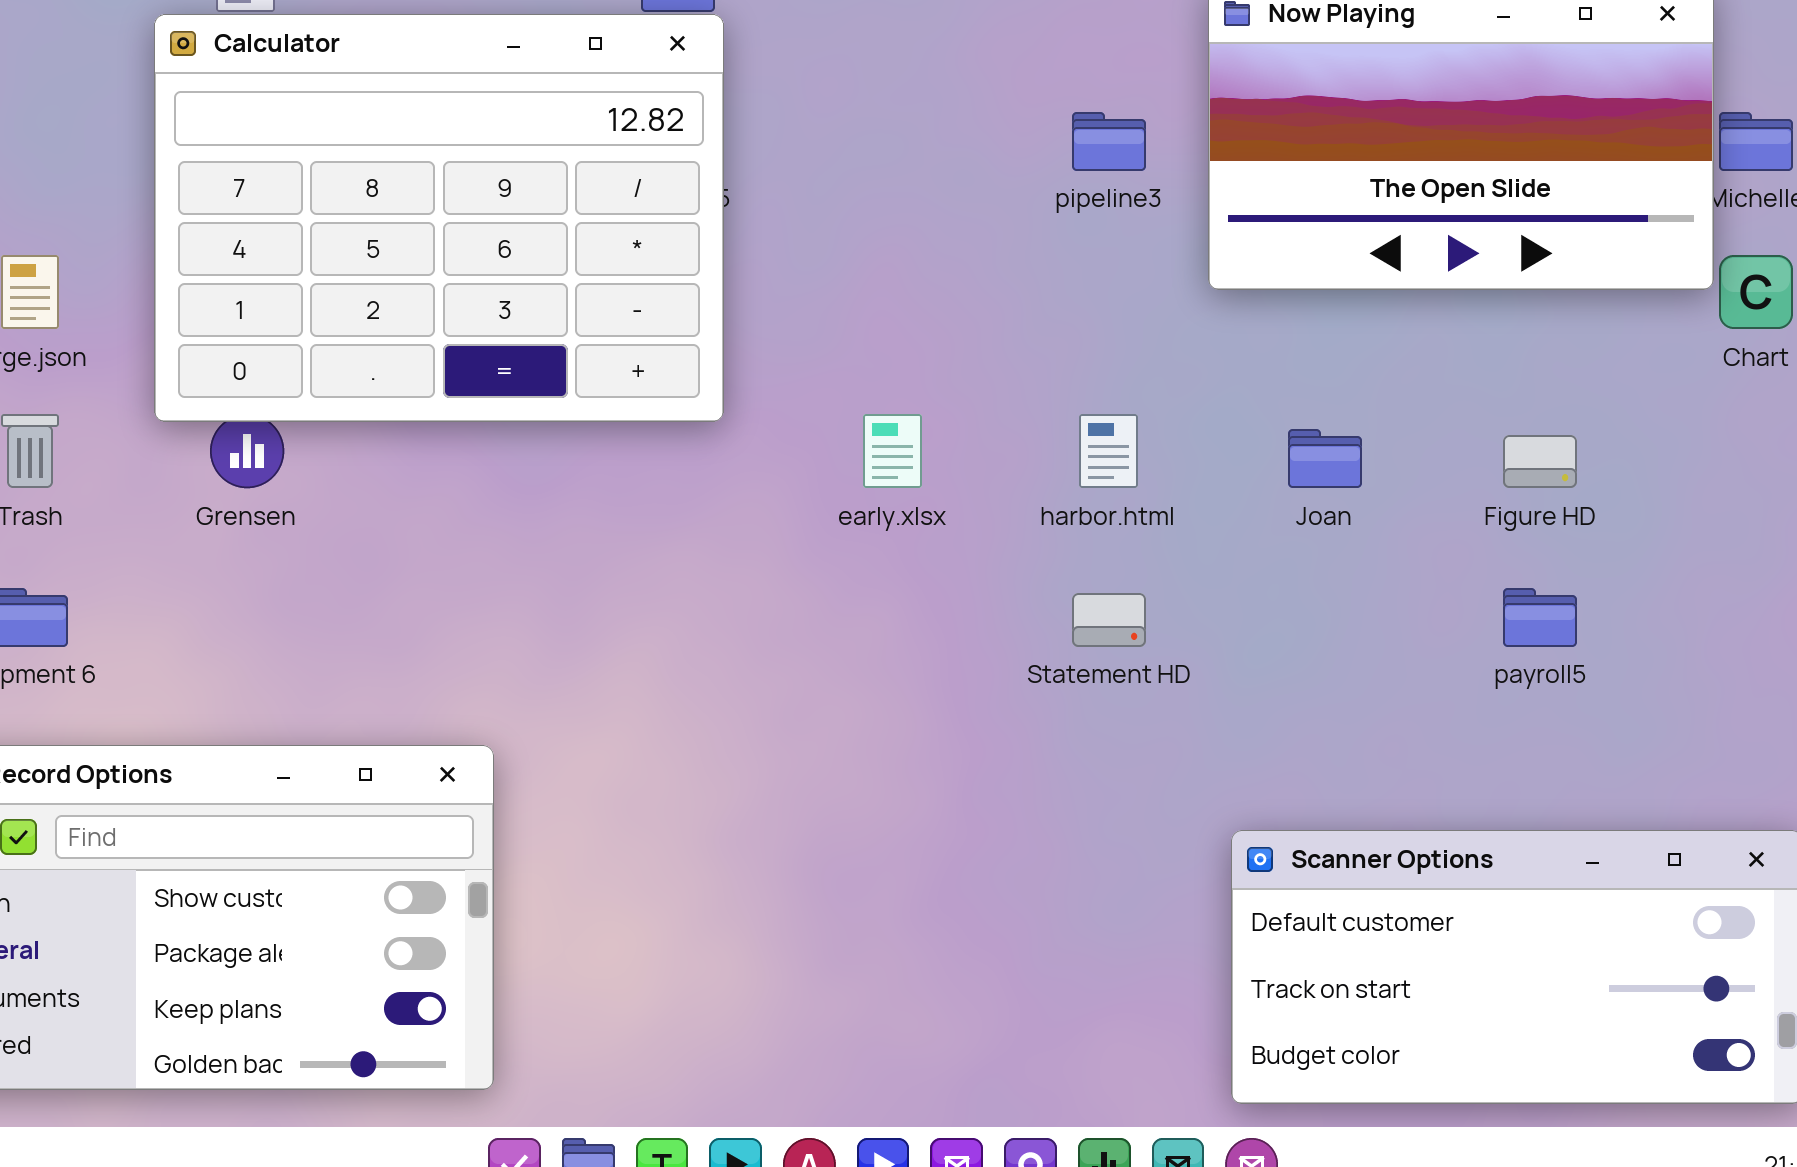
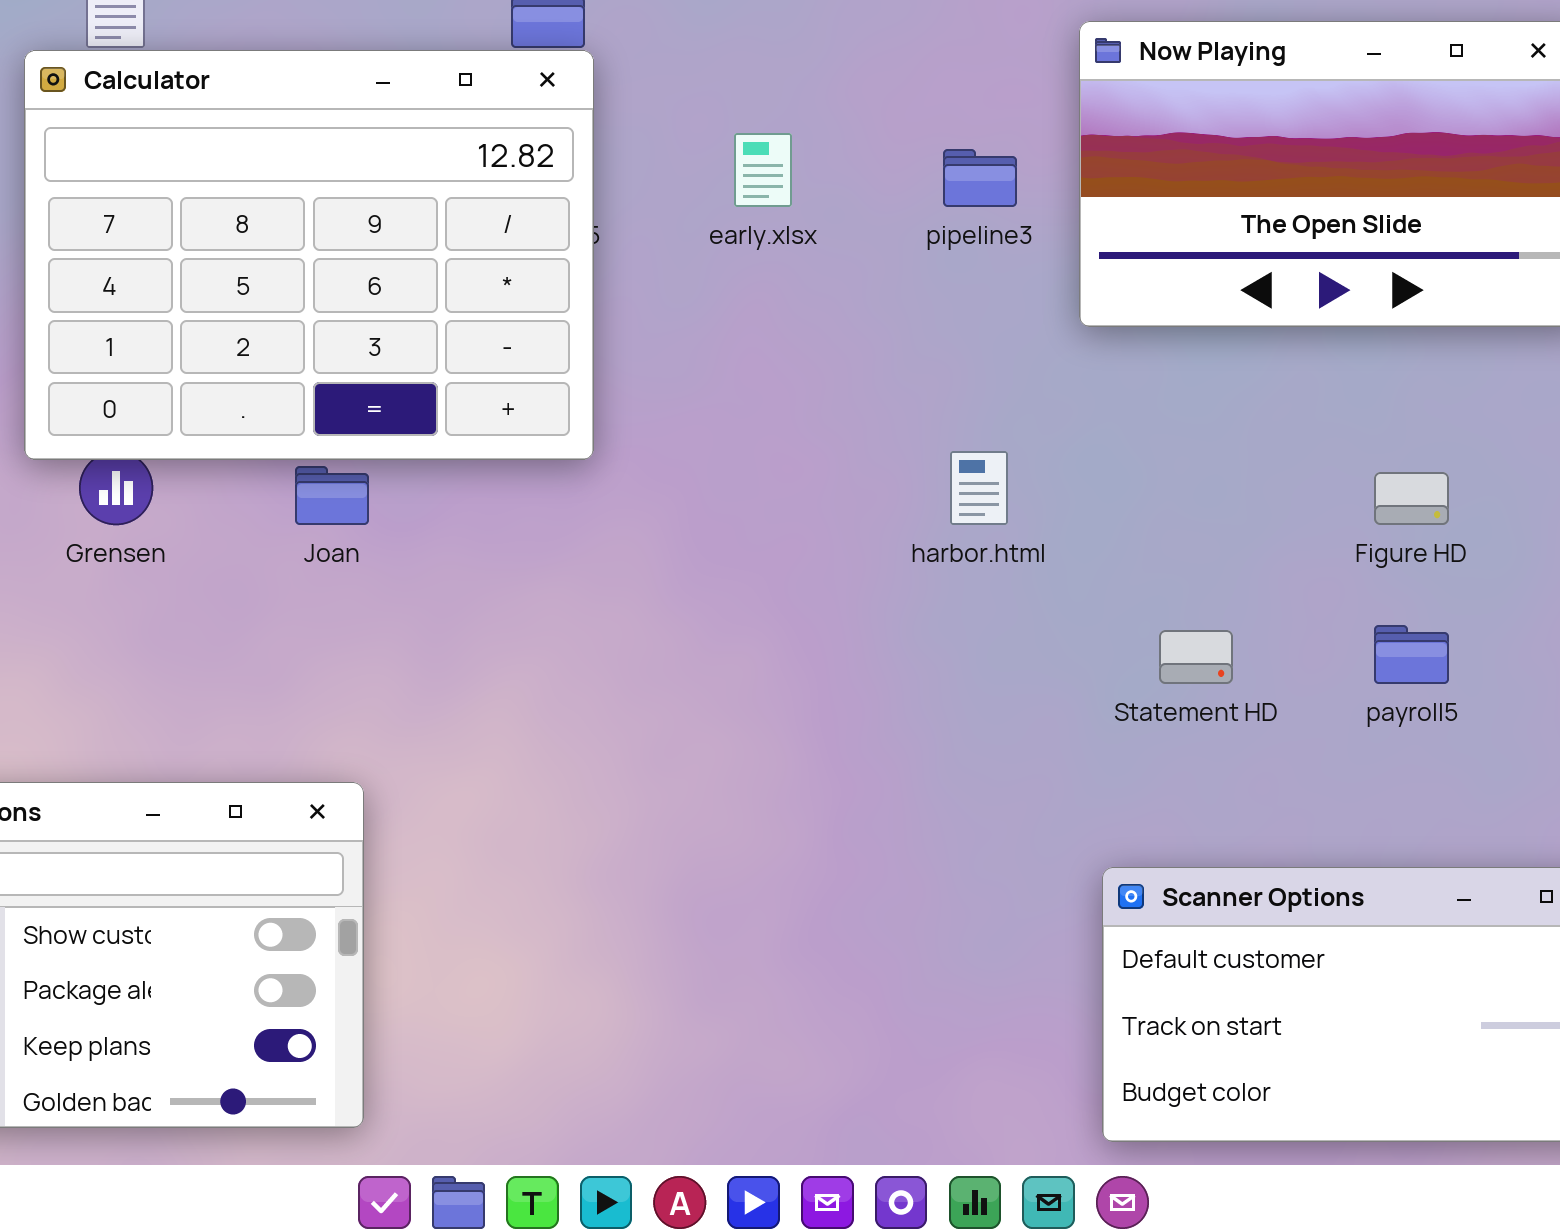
early.xlsx: [863,414,922,488] -> [734,133,792,207], moved
Joan: [1288,429,1362,488] -> [295,466,369,525], moved
Statement HD: [1072,593,1146,647] -> [1159,630,1233,684], moved

